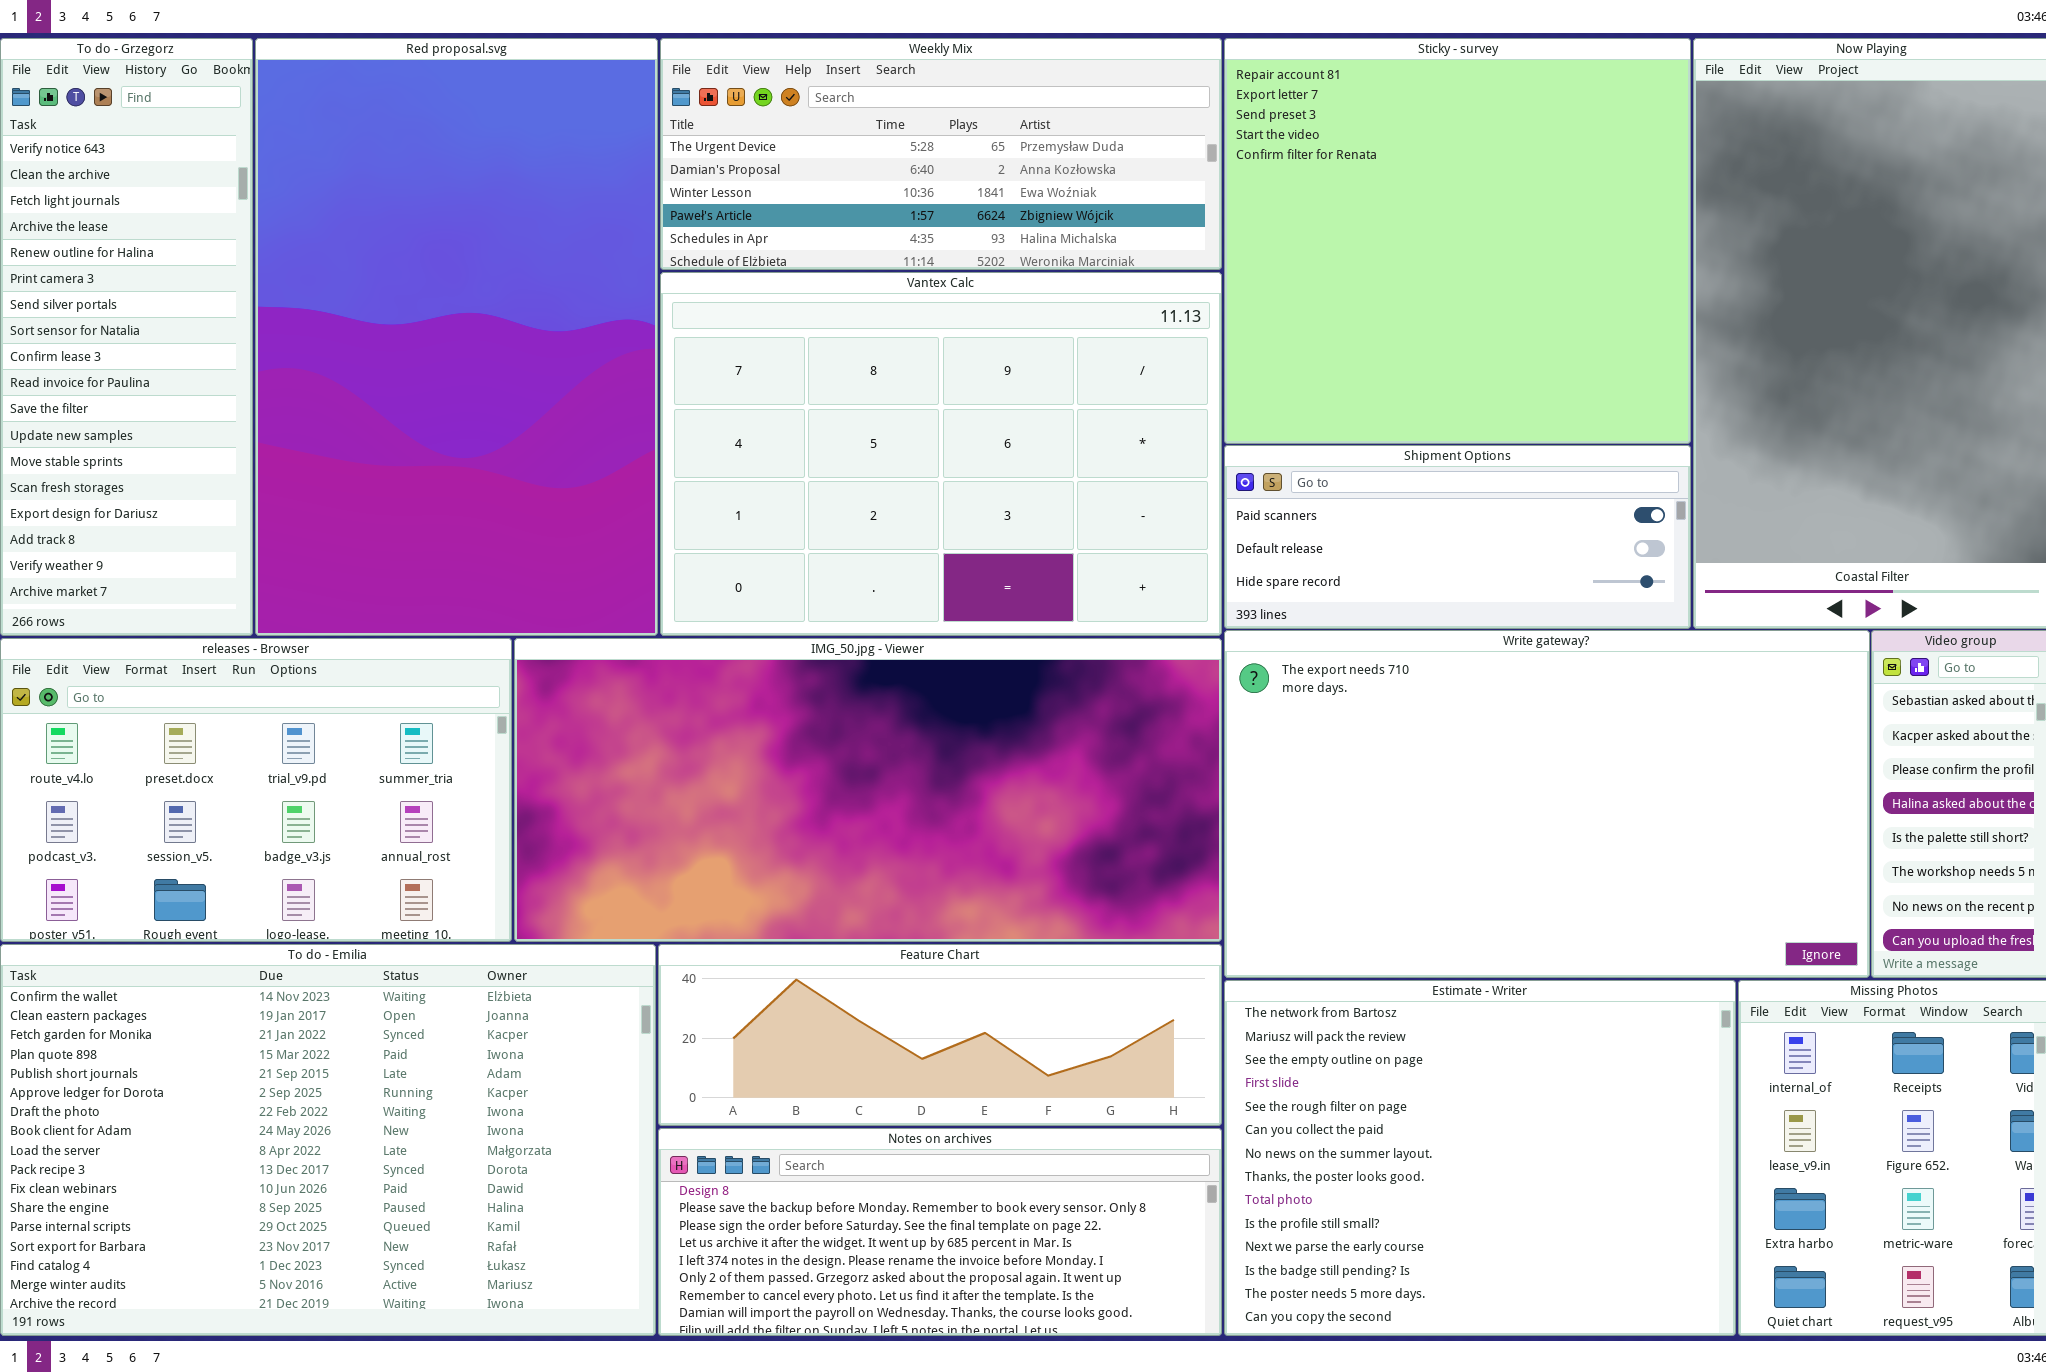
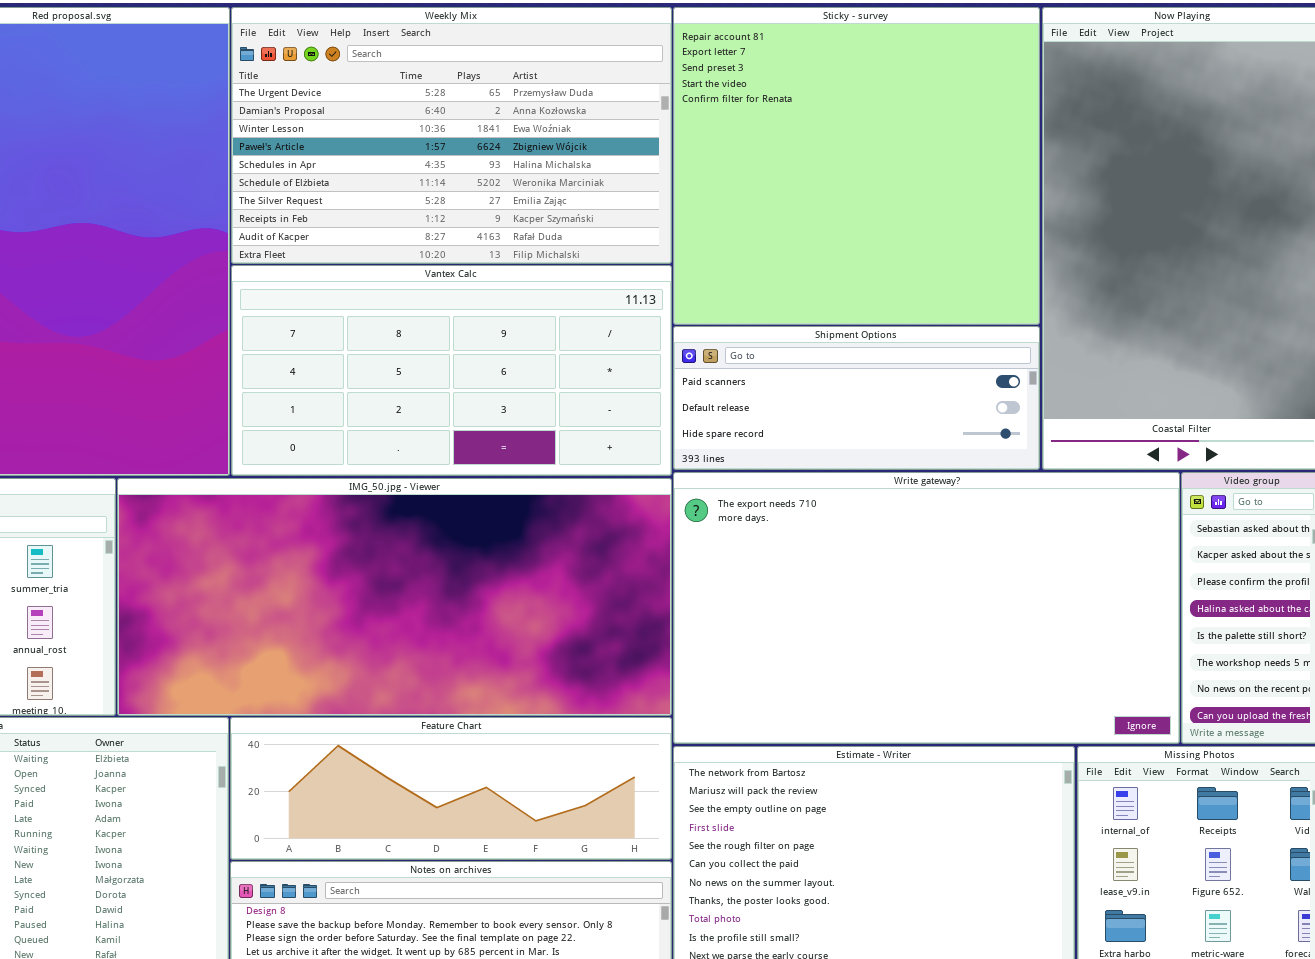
Weekly Mix: [660,38,1222,270] -> [231,7,672,264], resized
Vantex Calc: [660,272,1222,636] -> [231,265,672,476], resized

